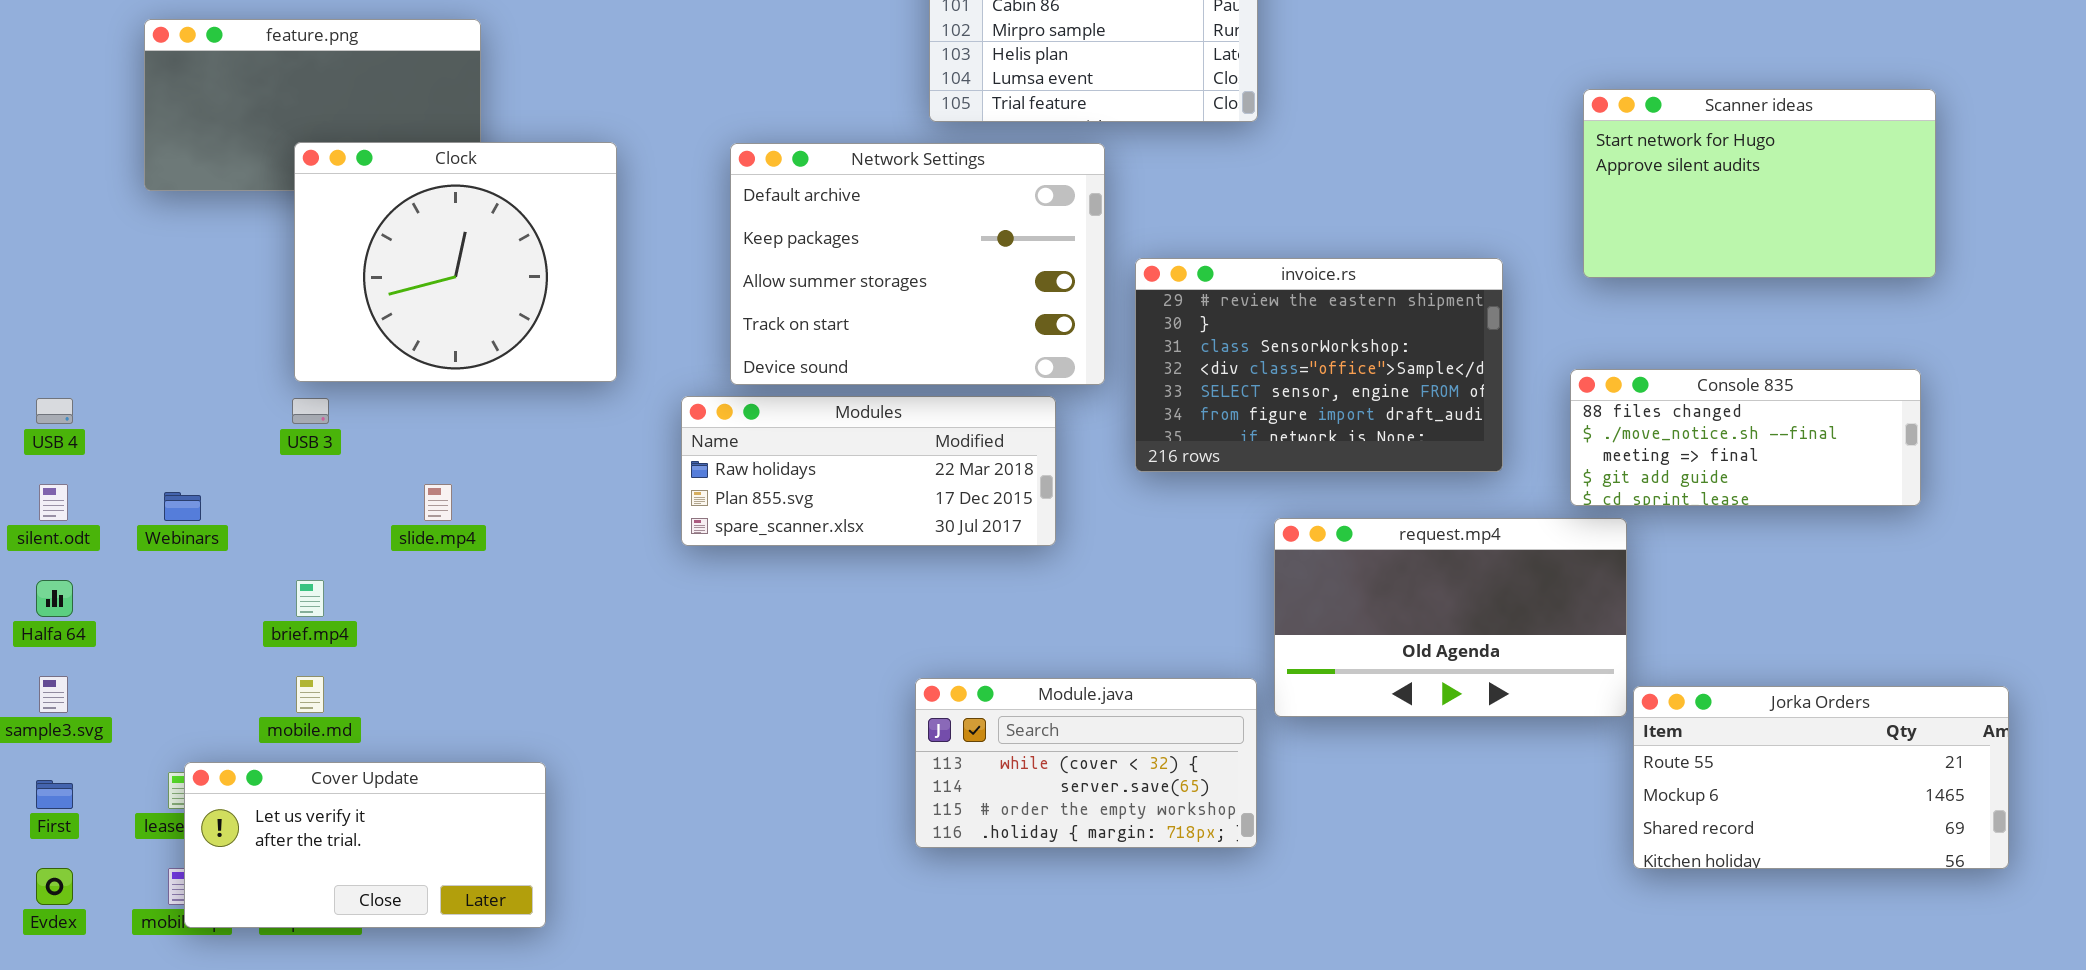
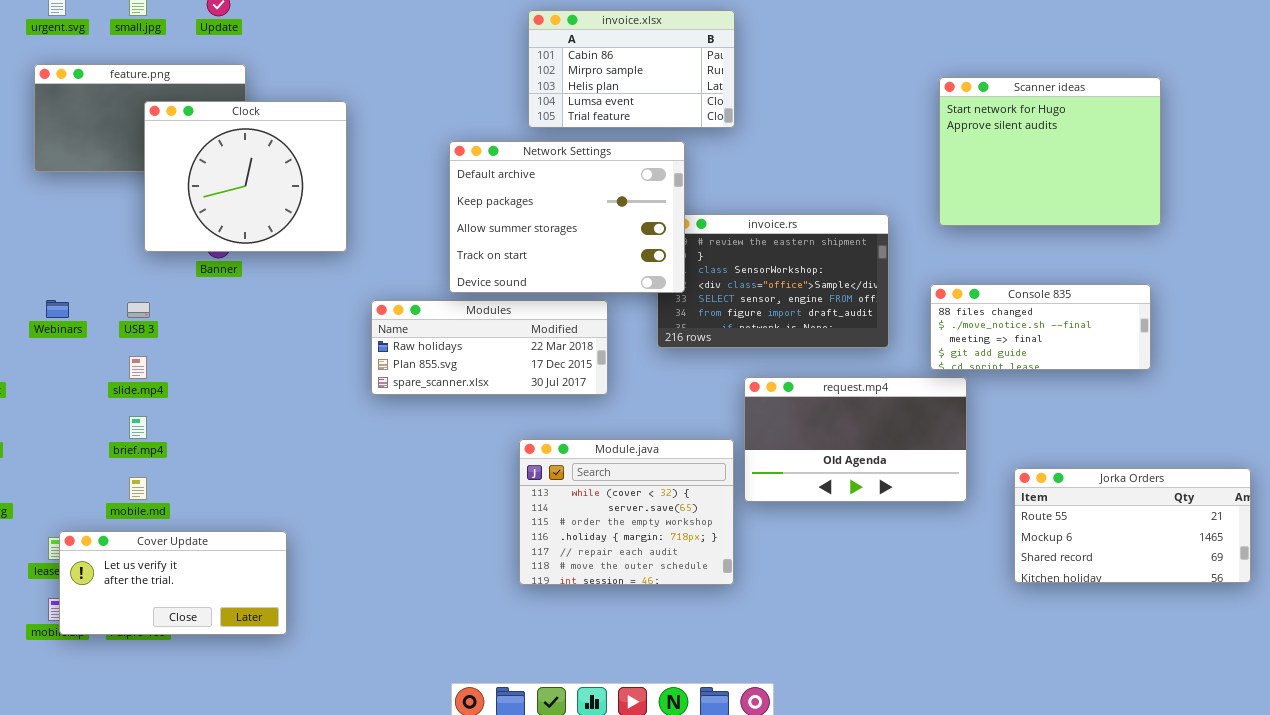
Scanner ideas: [1583,89,1936,278] -> [939,77,1161,226], resized
Clock: [294,142,617,382] -> [144,101,347,252], moved
Network Settings: [730,143,1105,385] -> [449,141,685,293], moved
slide.mp4: [424,484,452,521] -> [129,356,147,379], moved
Webinars: [164,492,201,521] -> [46,300,69,318], moved
Module.java: [915,678,1257,848] -> [519,439,734,585], resized
Jorka Orders: [1633,686,2009,869] -> [1014,468,1251,583], moved

